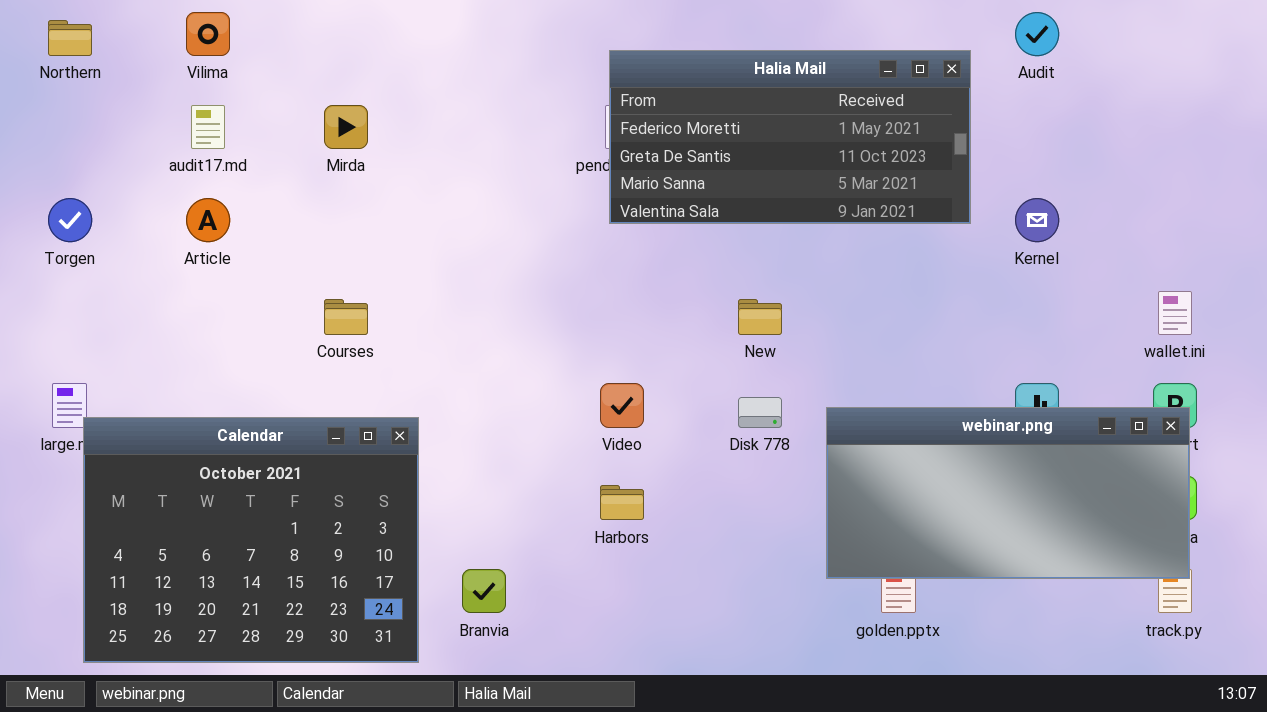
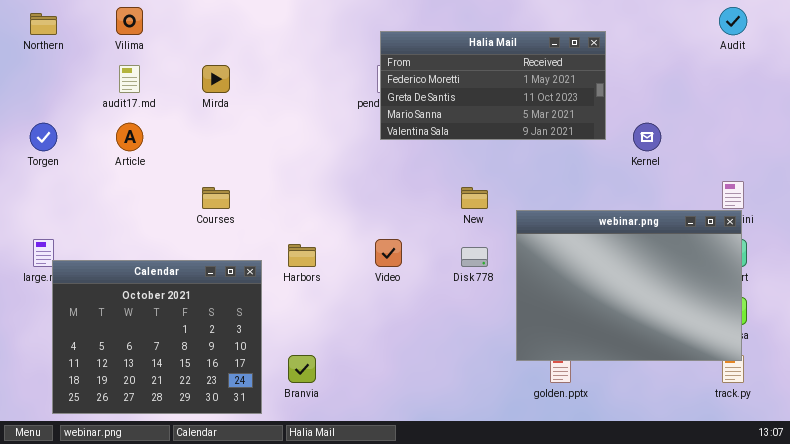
Audit: [1015,12,1059,56] -> [719,7,747,35], moved
webinar.png: [826,407,1190,579] -> [516,210,742,361], resized
Harbors: [600,485,644,520] -> [288,244,316,267], moved

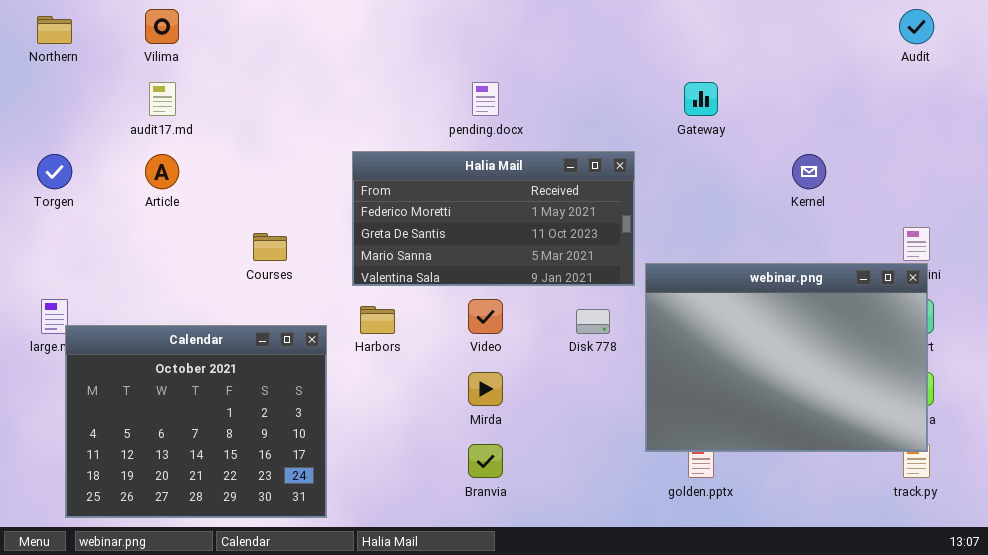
Halia Mail: [380,31,606,140] -> [352,151,635,286], moved
Mirda: [202,65,230,93] -> [468,372,503,406], moved
Branvia: [288,355,316,383] -> [468,444,503,478], moved

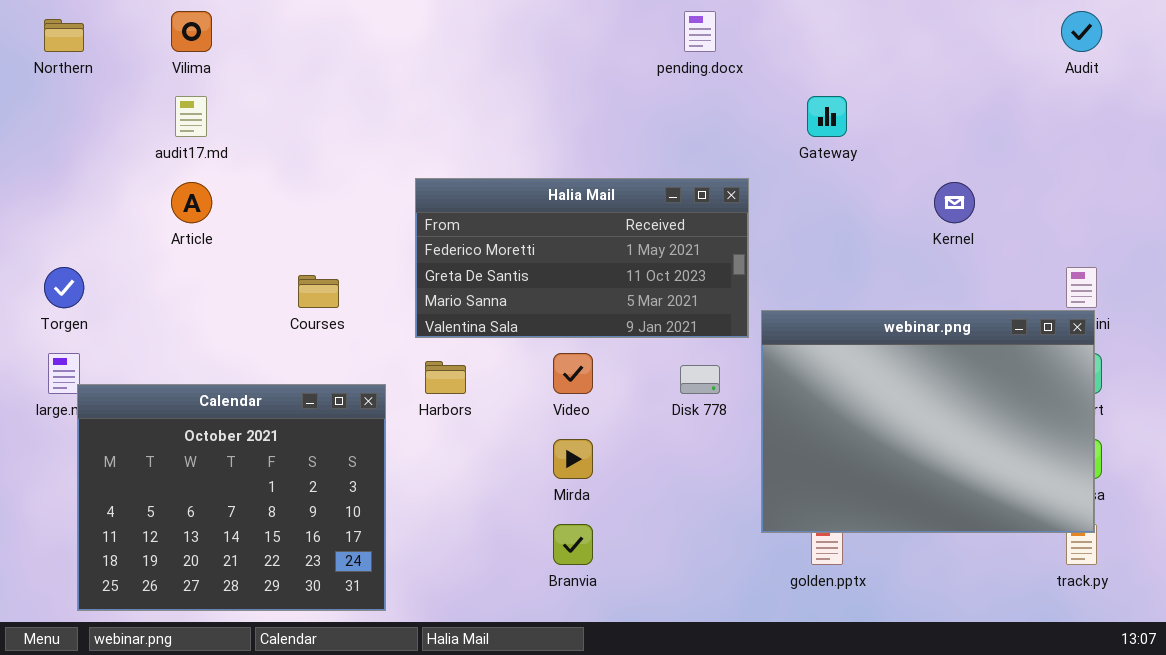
pending.docx: [472,82,499,116] -> [684,11,716,52], moved
Torgen: [37,154,72,189] -> [44,267,84,308], moved

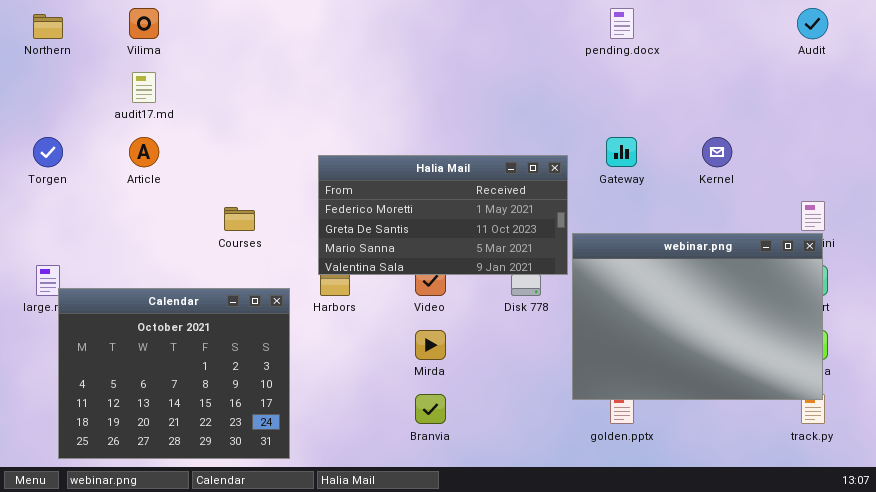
pending.docx: [684,11,716,52] -> [610,8,634,39], moved
Gateway: [807,96,847,137] -> [606,137,637,167], moved
Halia Mail: [415,178,749,338] -> [318,155,568,275], moved
Torgen: [44,267,84,308] -> [33,137,63,167], moved

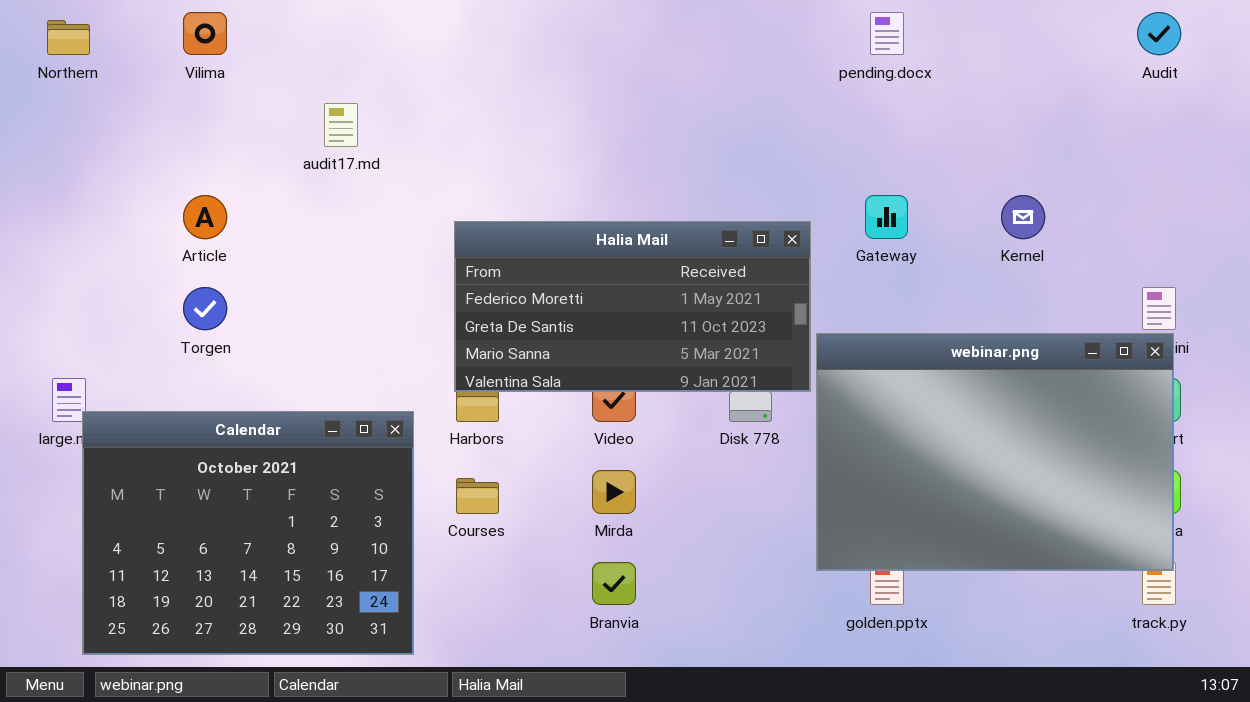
audit17.md: [132,72,156,103] -> [324,103,358,147], moved
Torgen: [33,137,63,167] -> [183,287,227,330], moved
Courses: [224,207,255,231] -> [456,478,499,514], moved

